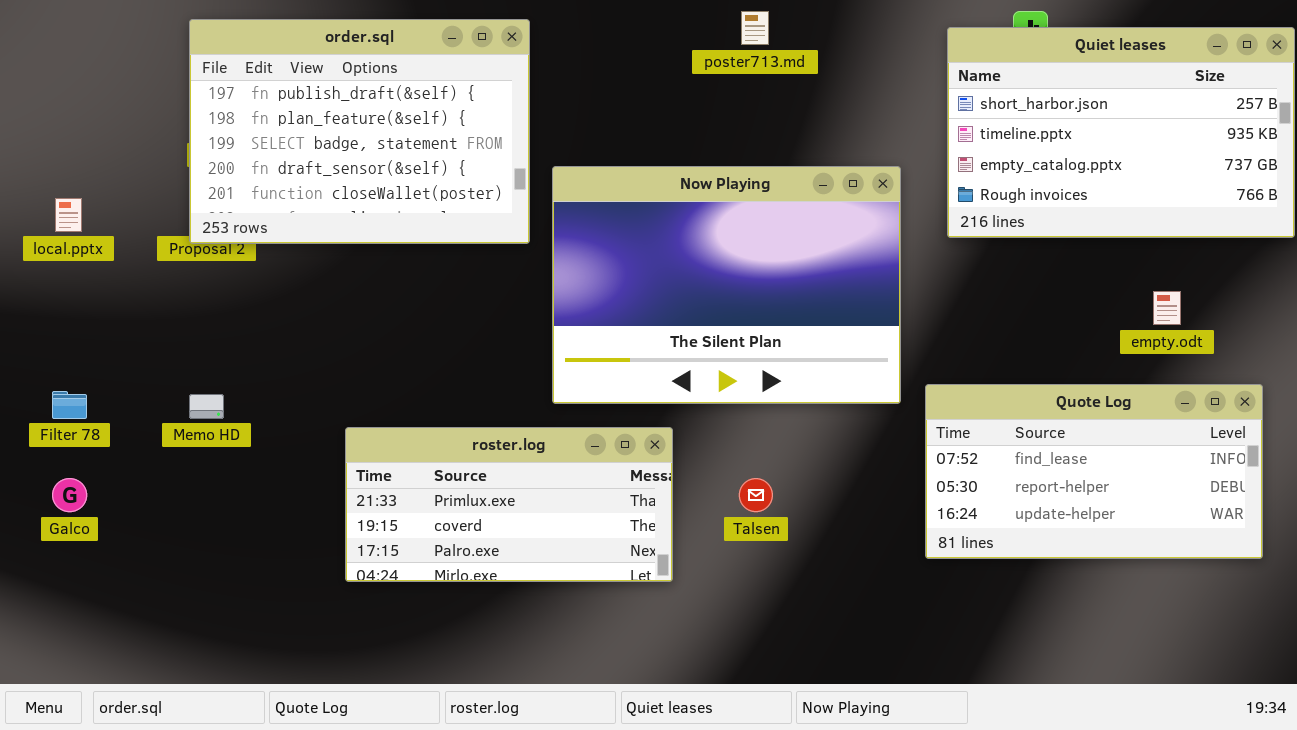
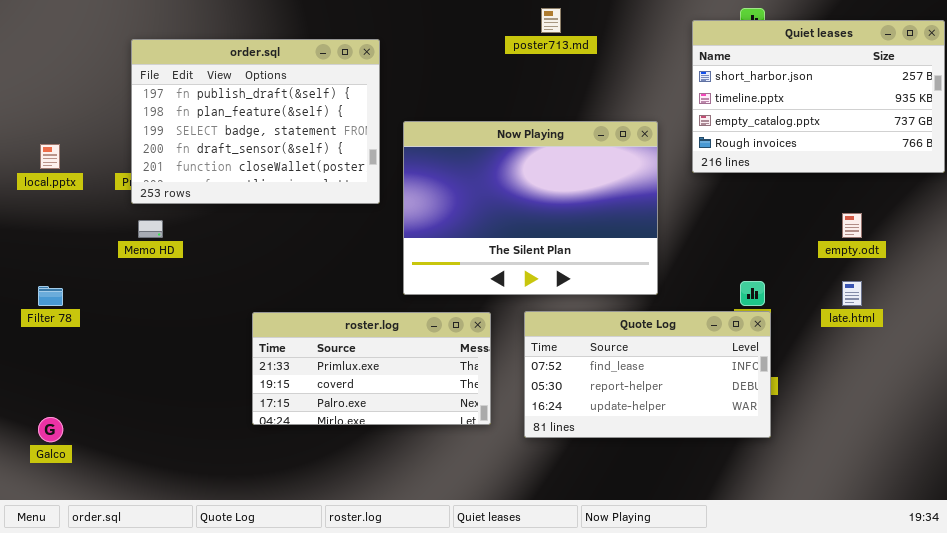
order.sql: [189,19,530,244] -> [131,39,380,204], moved
Quote Log: [925,384,1263,559] -> [524,311,771,438], moved
Memo HD: [189,394,224,419] -> [138,220,163,238], moved
Galco: [52,478,87,512] -> [38,417,63,442], moved

